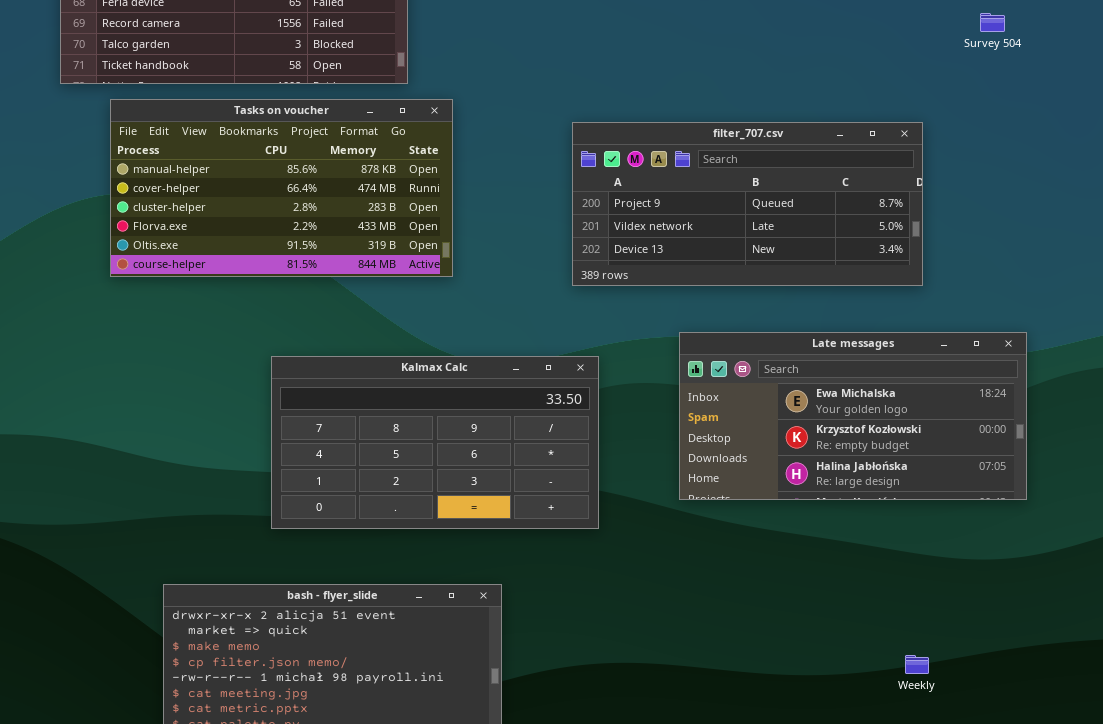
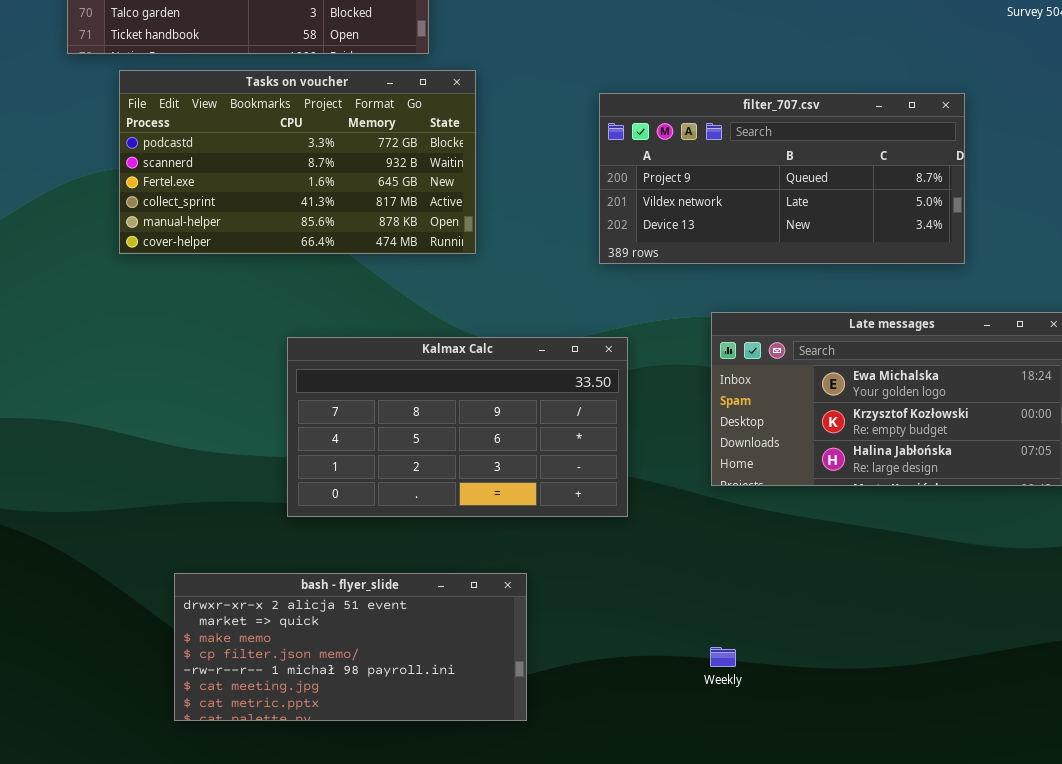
Tasks on voucher: [110,99,453,277] -> [119,70,476,254], scrolled up 4 rows
Weekly: [905,655,929,674] -> [710,647,736,667], moved

